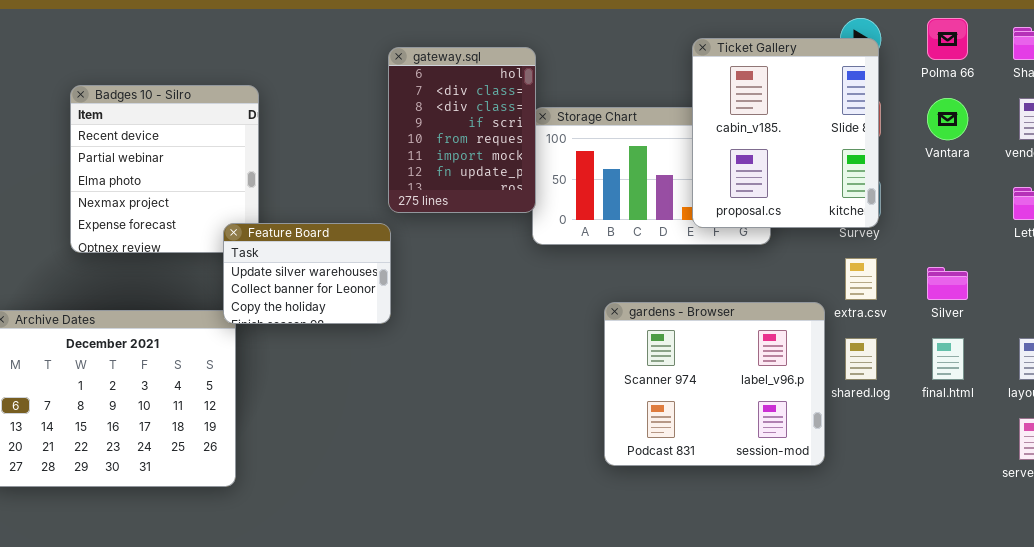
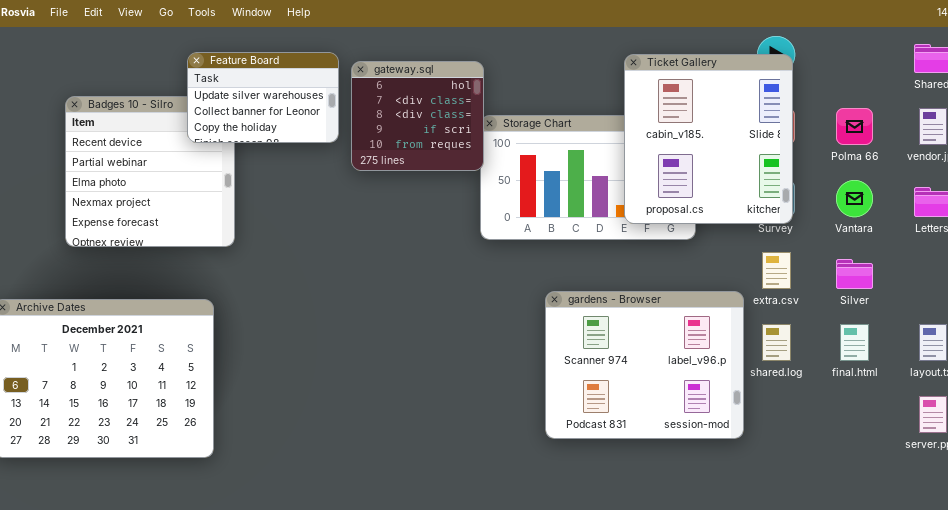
Polma 66: [927,18,968,60] -> [836,108,873,145], moved
gateway.sql: [388,47,536,213] -> [351,61,484,171], resized
Vantara: [927,98,968,140] -> [836,180,873,217], moved
Feature Board: [223,223,391,324] -> [187,52,339,143], moved

